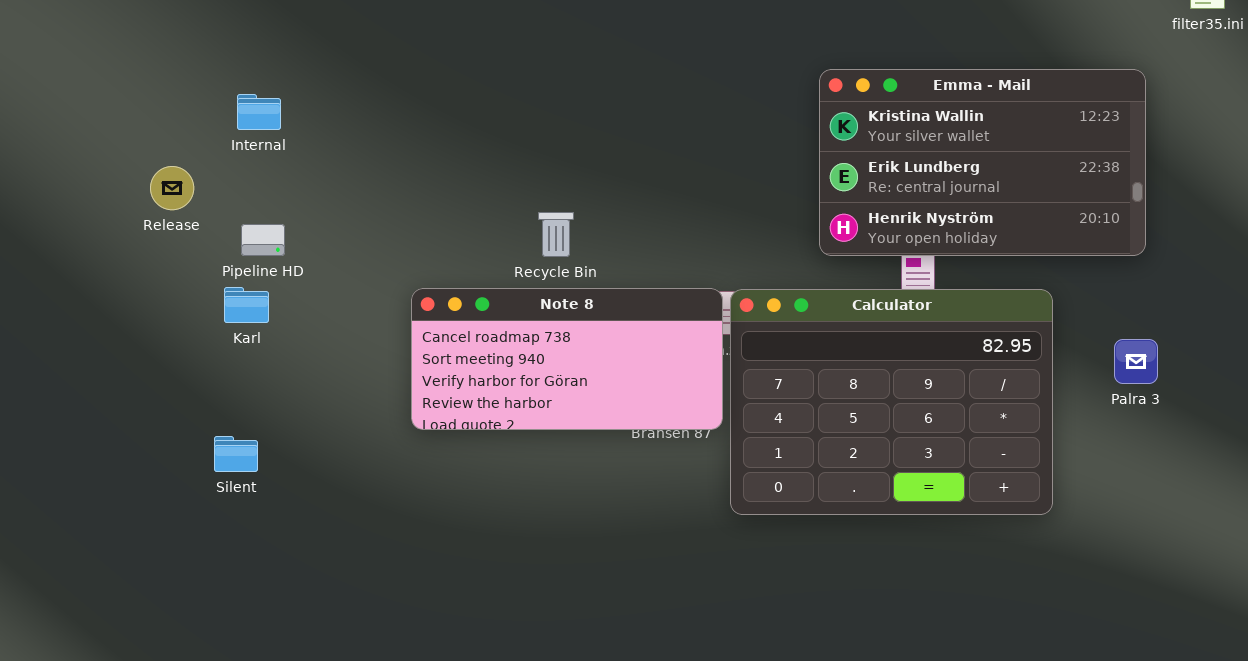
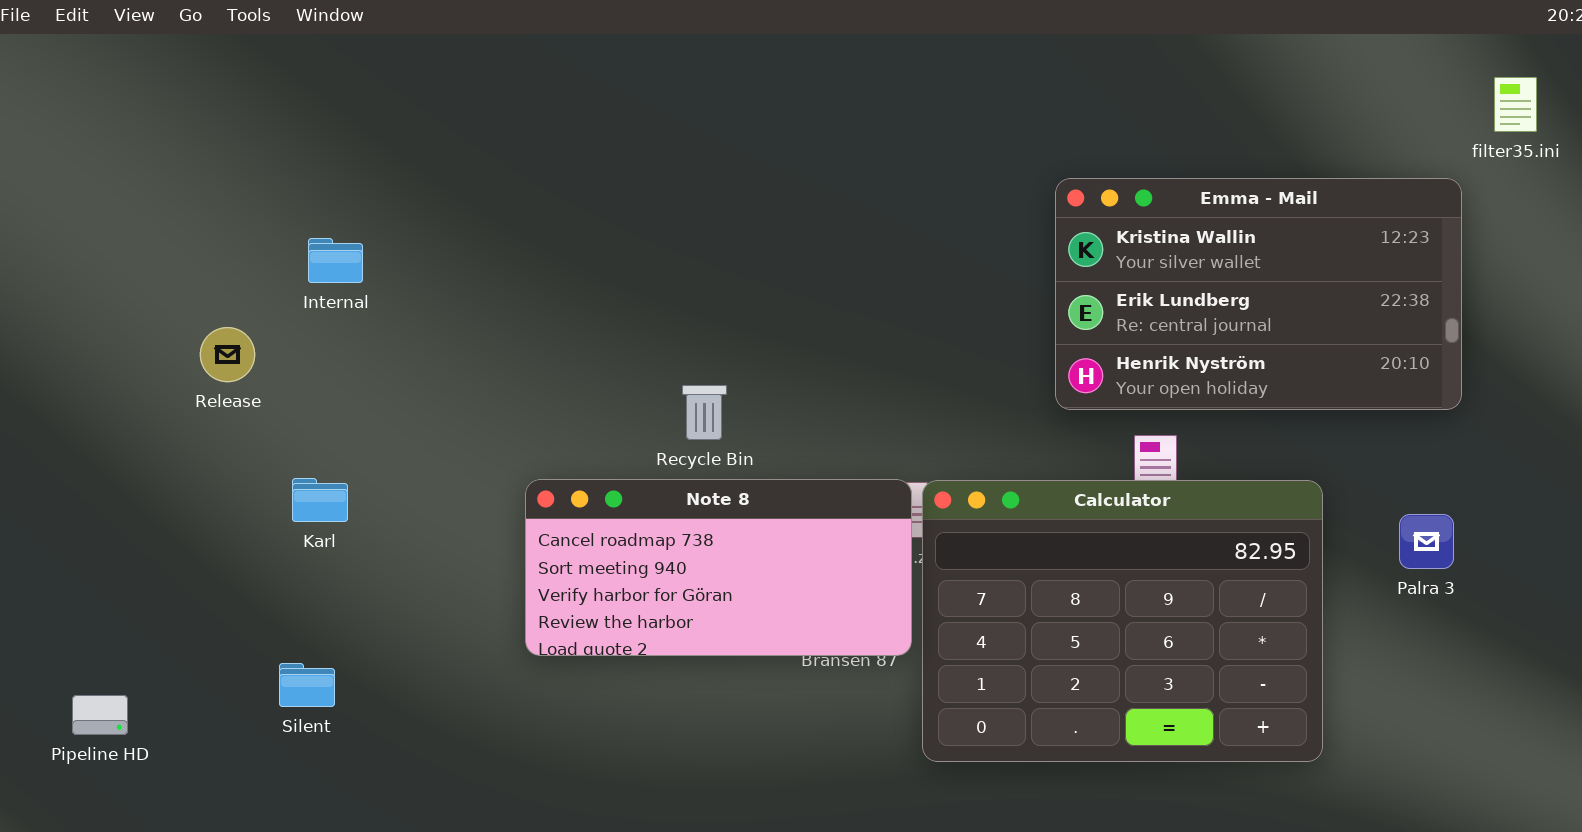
Emma - Mail: [819,69,1146,256] -> [1055,178,1462,410], moved
Pipeline HD: [241,224,285,256] -> [72,695,128,735], moved
Palra 3: [1114,339,1158,384] -> [1399,514,1454,569], moved

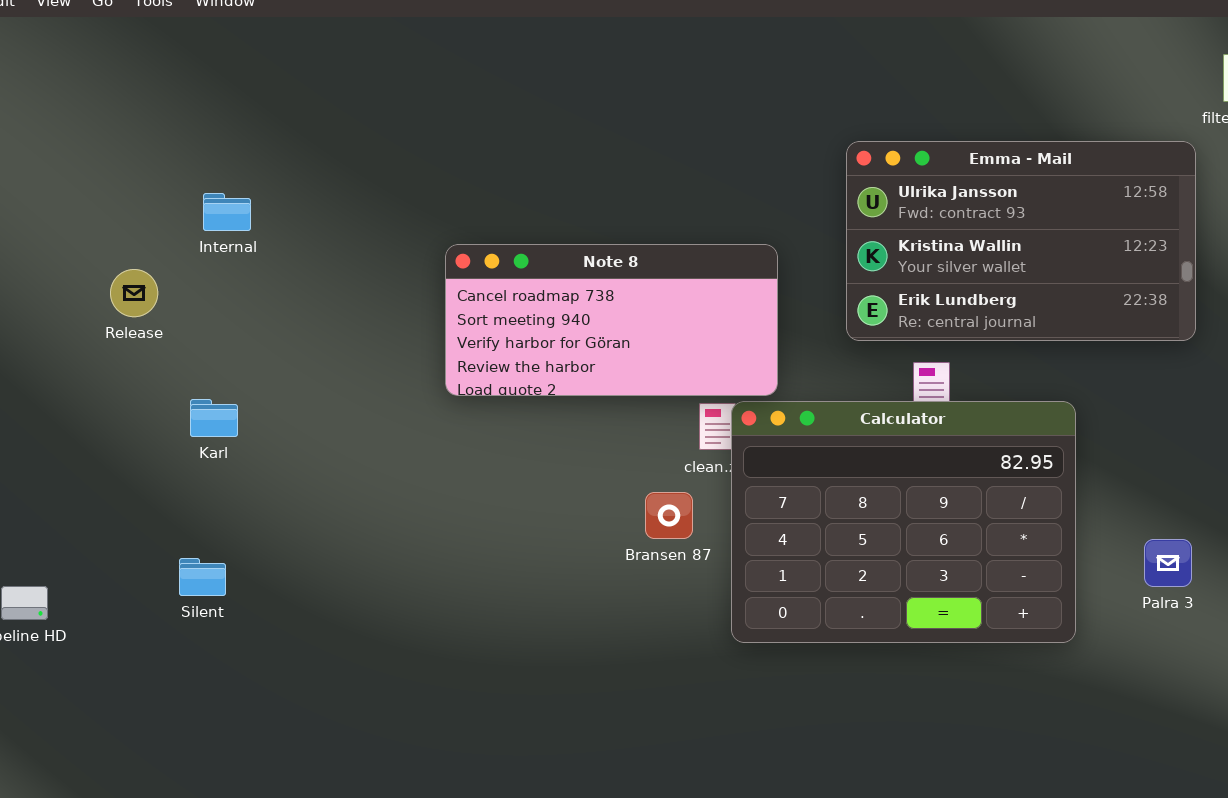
Emma - Mail: [1055,178,1462,410] -> [846,141,1196,341], scrolled up 1 row
Note 8: [525,479,912,656] -> [445,244,778,396], moved
Palra 3: [1399,514,1454,569] -> [1144,539,1192,587], moved

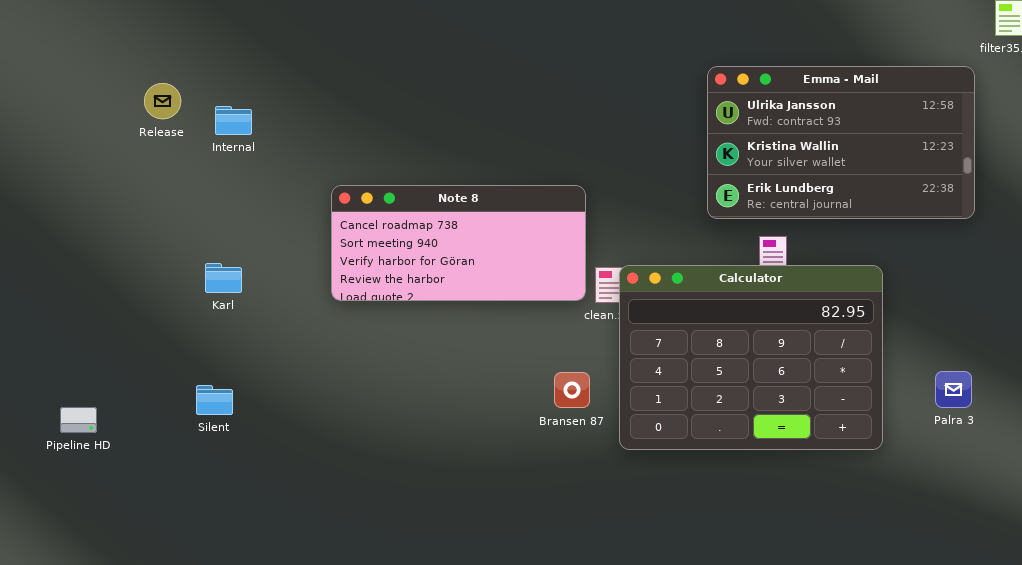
Note 8: [445,244,778,396] -> [331,185,586,301], moved
Release: [110,269,158,317] -> [144,83,181,119], moved
Bransen 87: [645,492,693,539] -> [554,372,590,408], moved

